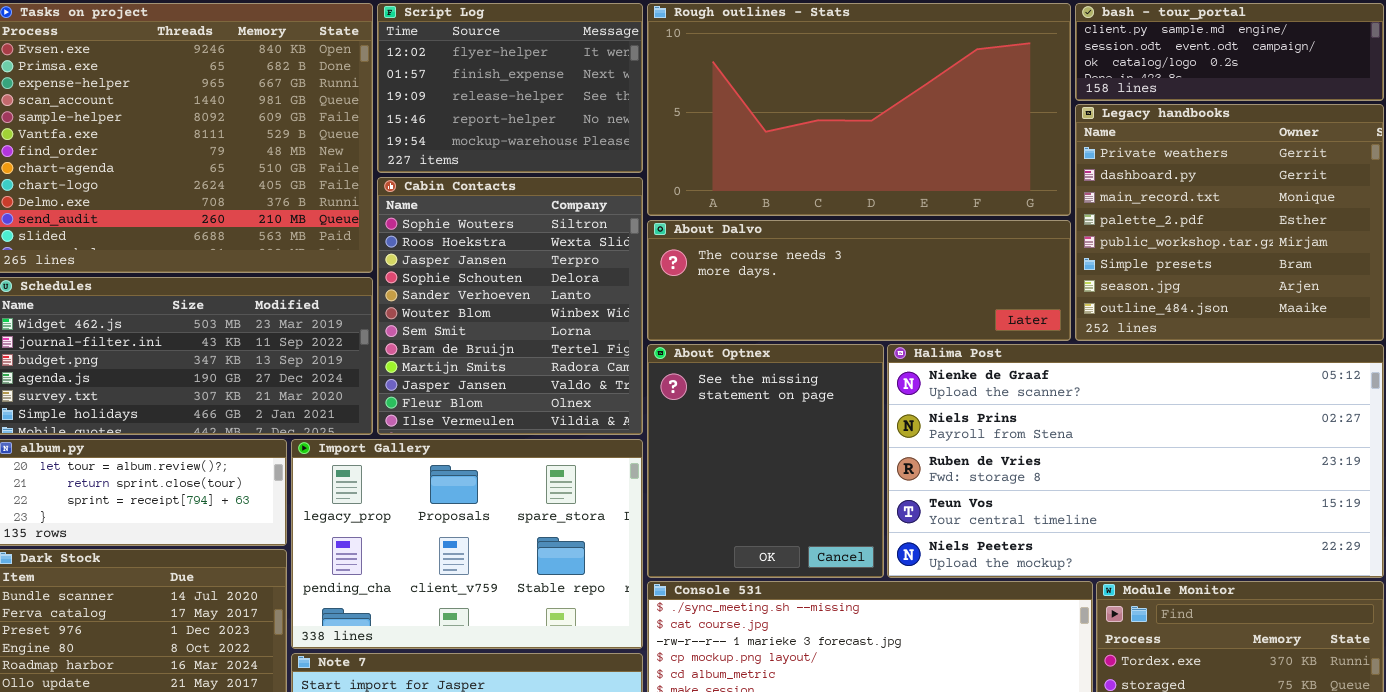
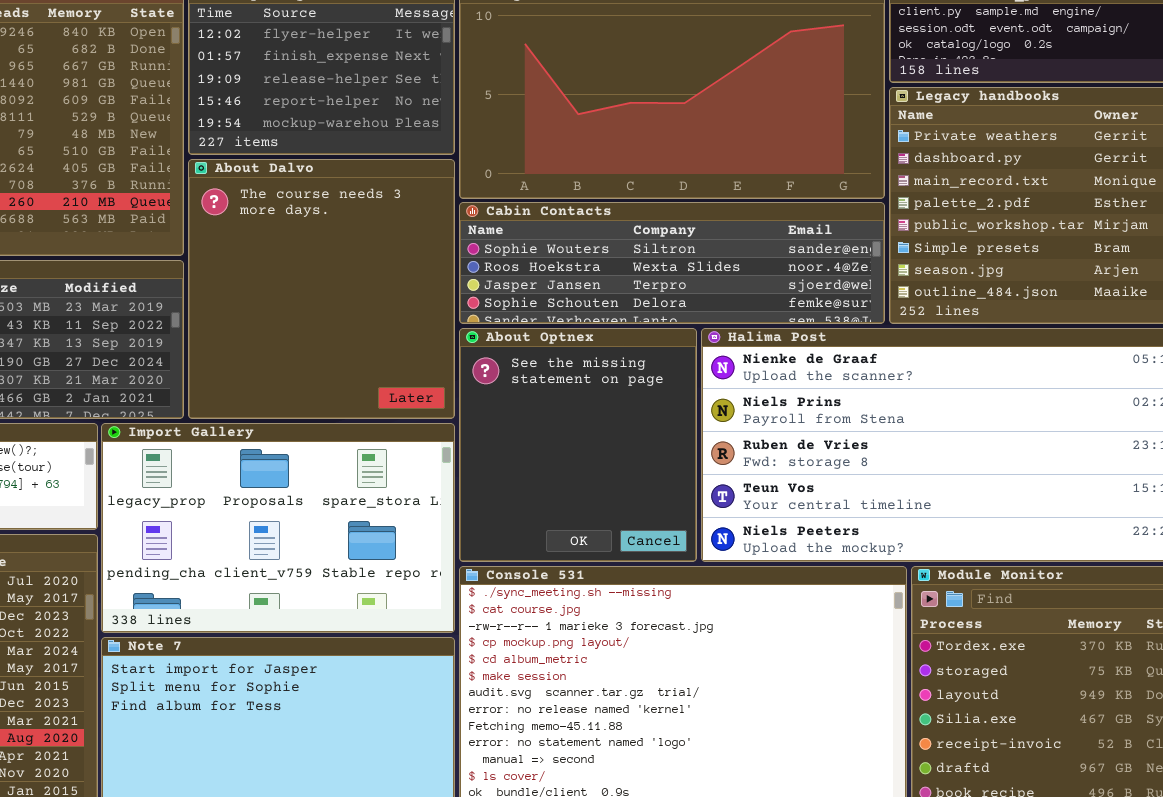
Cabin Contacts: [377,177,643,435] -> [459,202,885,324], moved, resized
About Dalvo: [647,220,1071,341] -> [188,159,455,419], moved, resized

